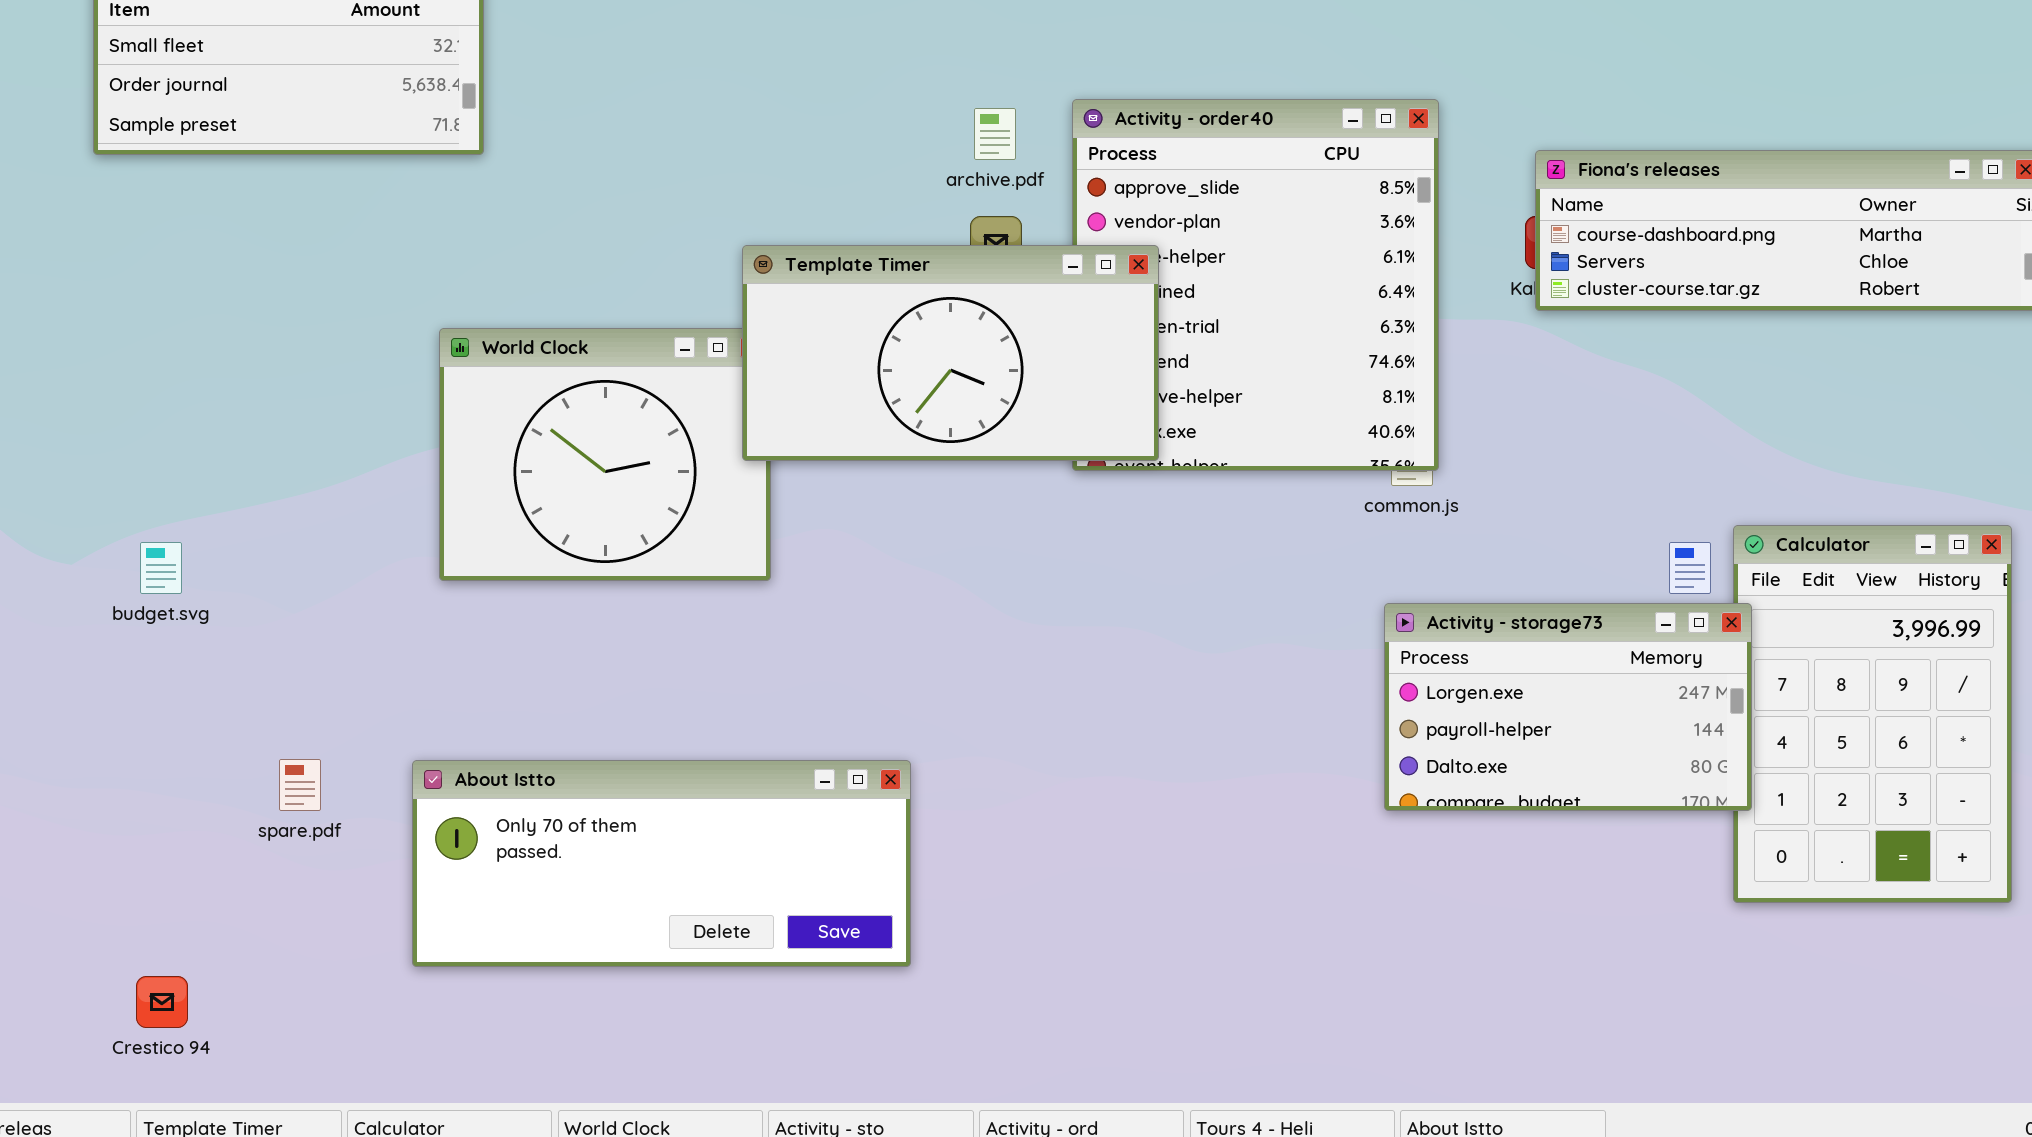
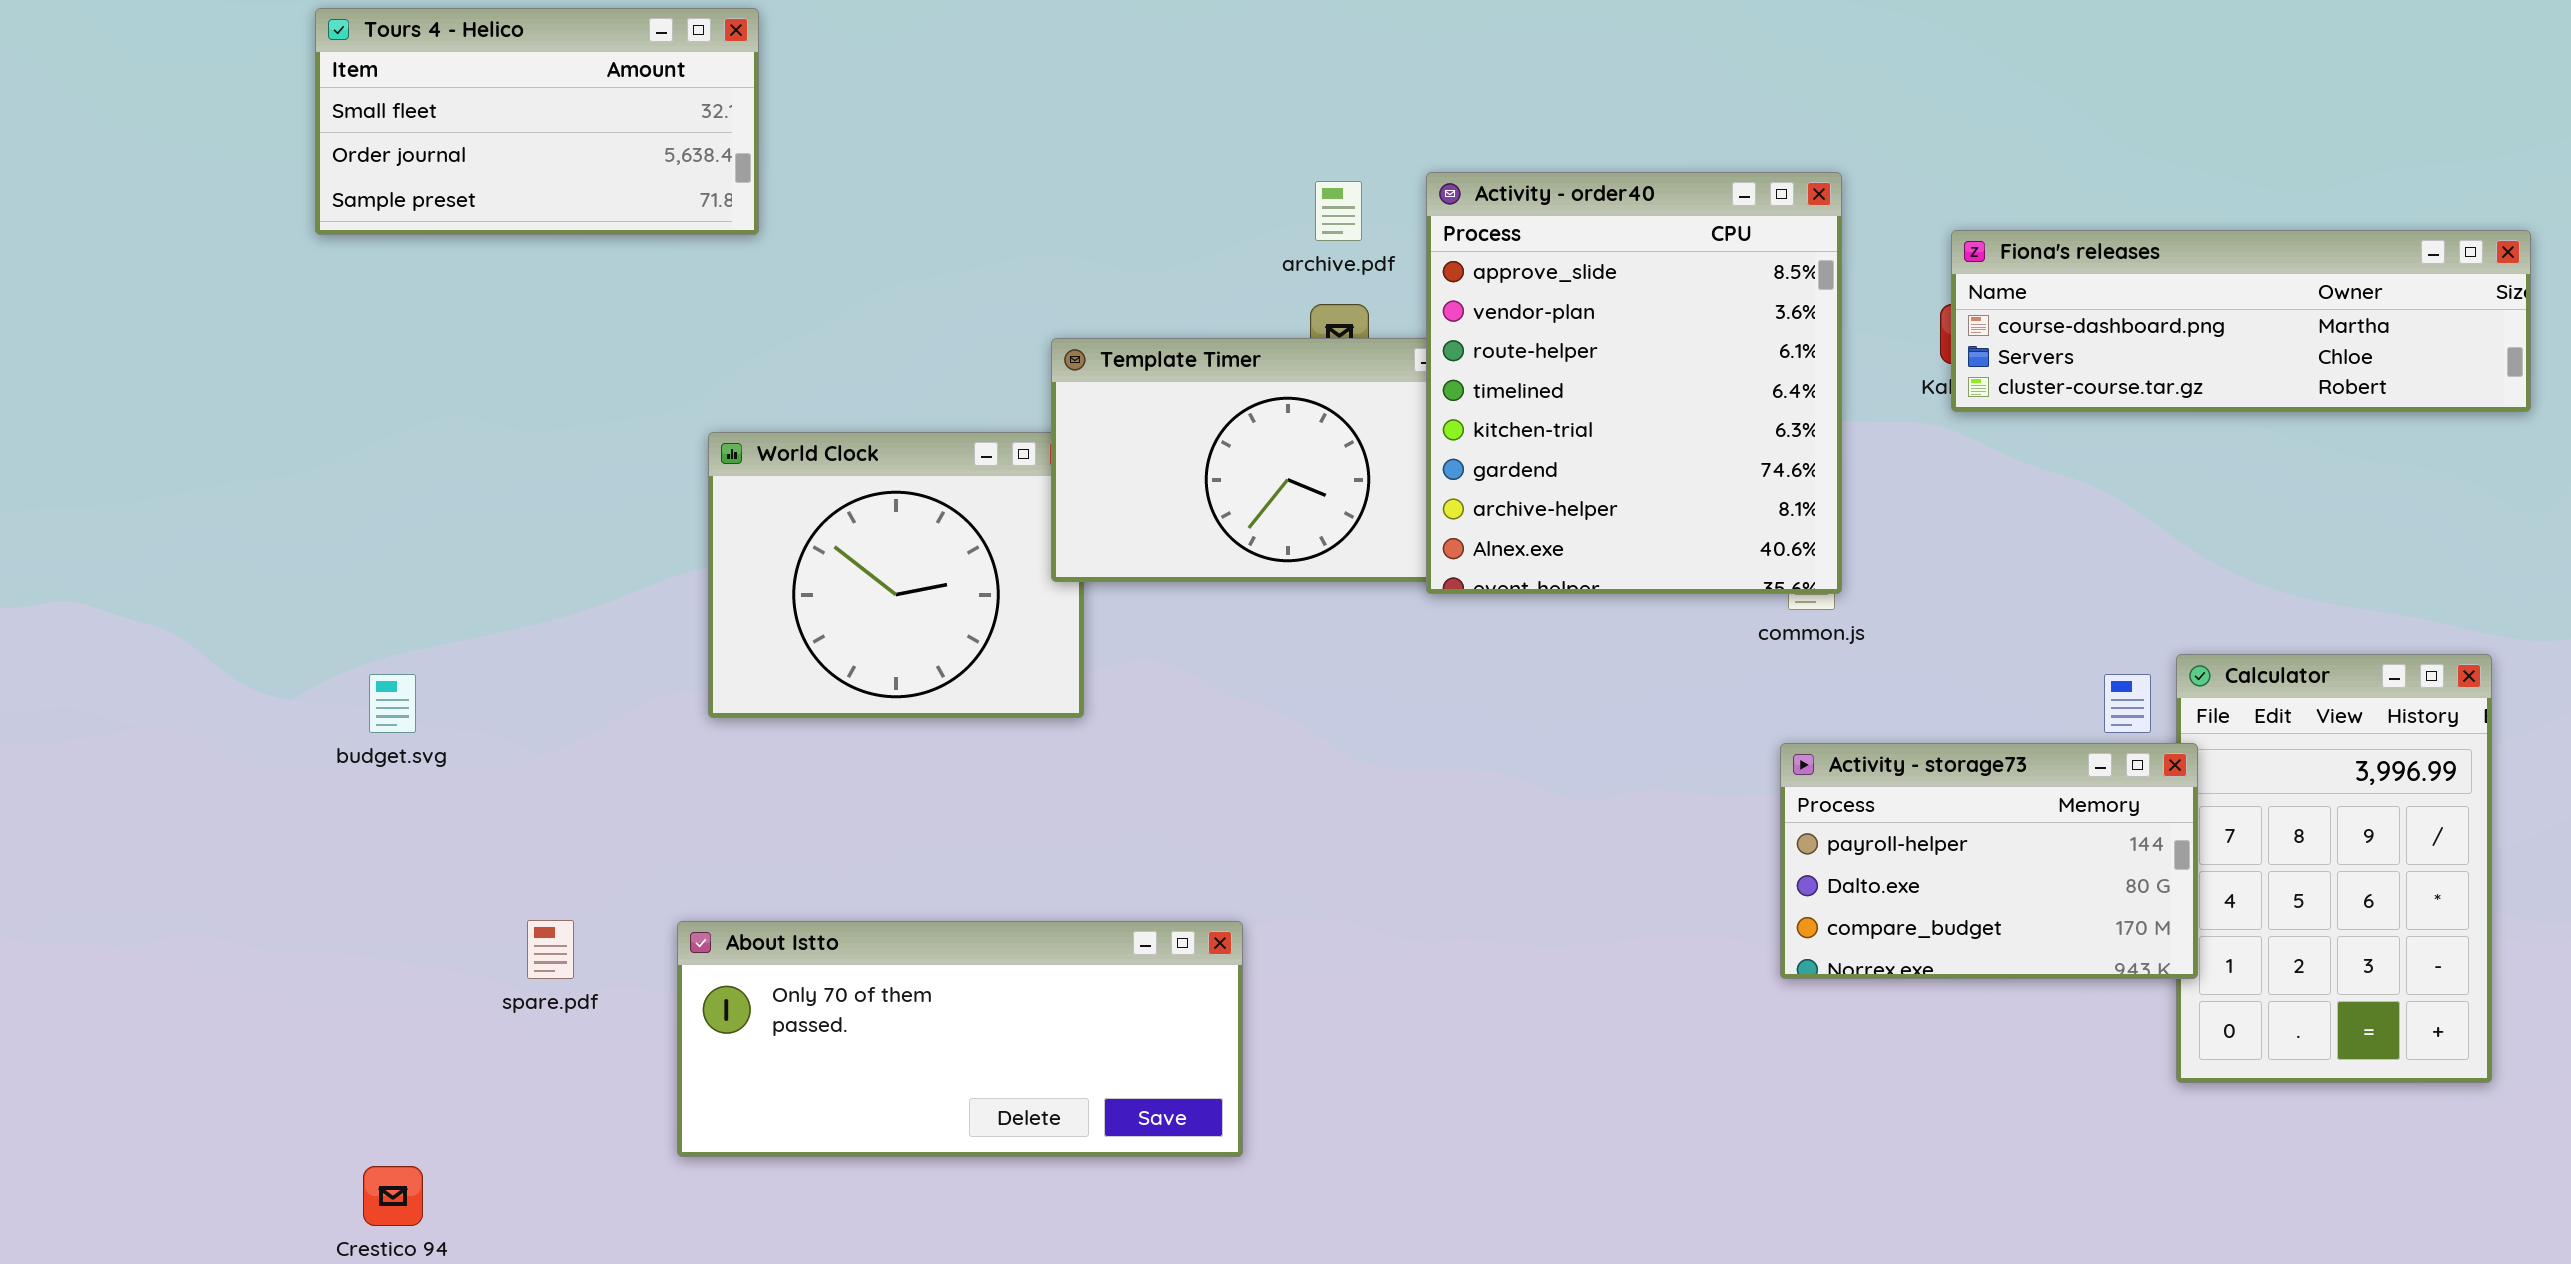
Activity - order40: [1072,99,1439,471] -> [1426,172,1842,594], raised
Activity - storage73: [1384,603,1752,811] -> [1780,743,2198,979], scrolled down 1 row

